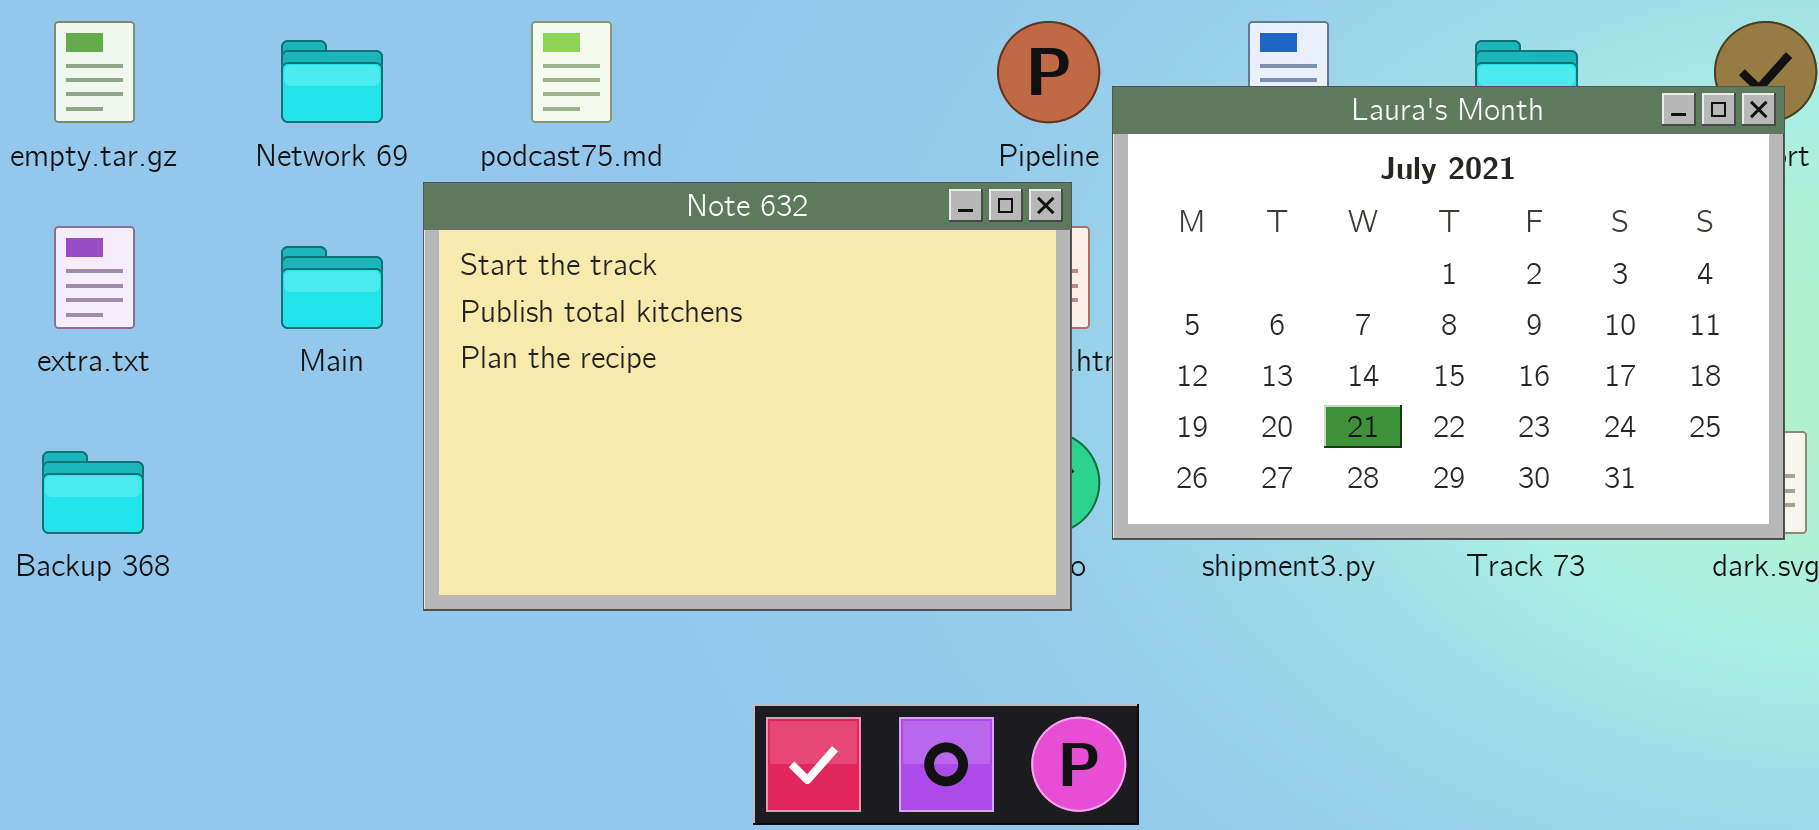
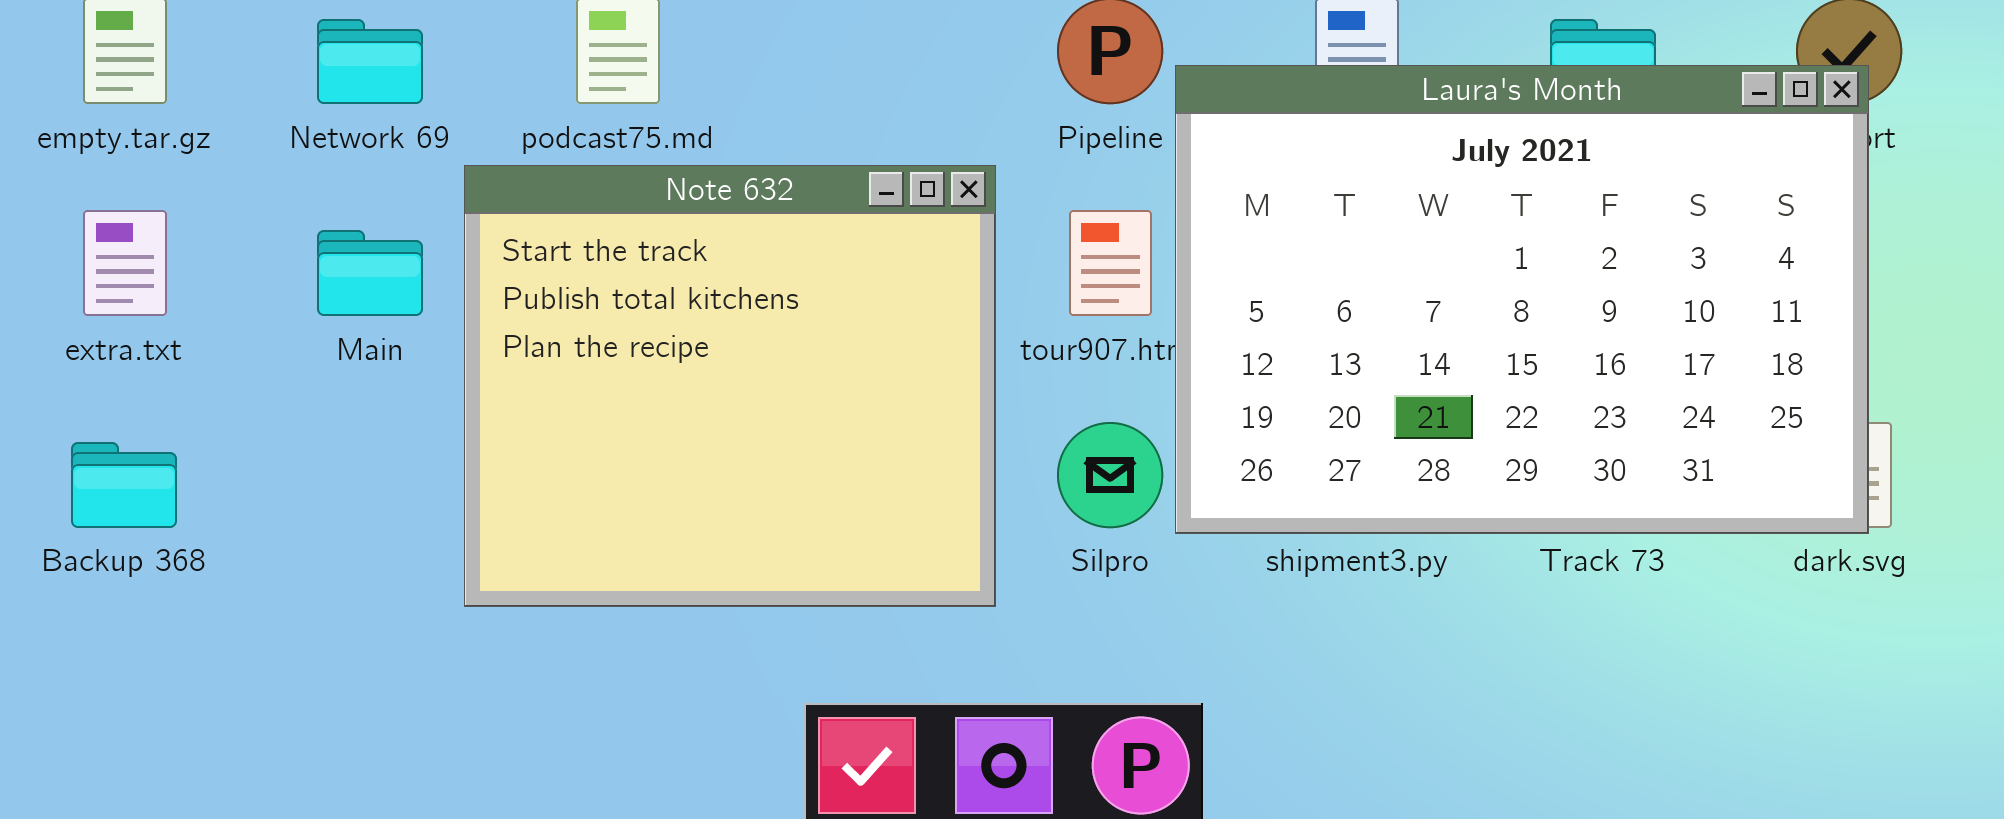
Note 632: [423,182,1072,611] -> [464,165,996,607], resized

